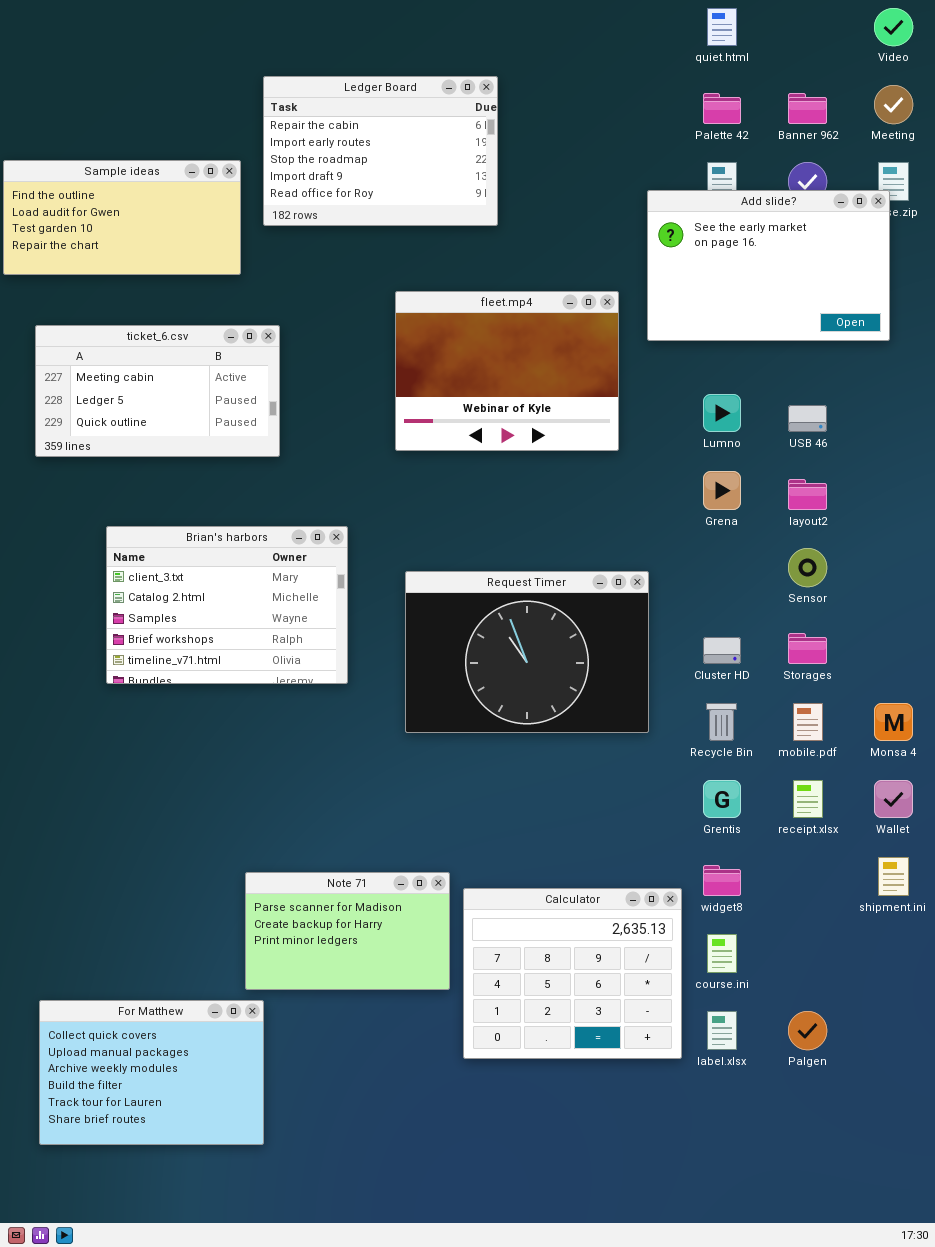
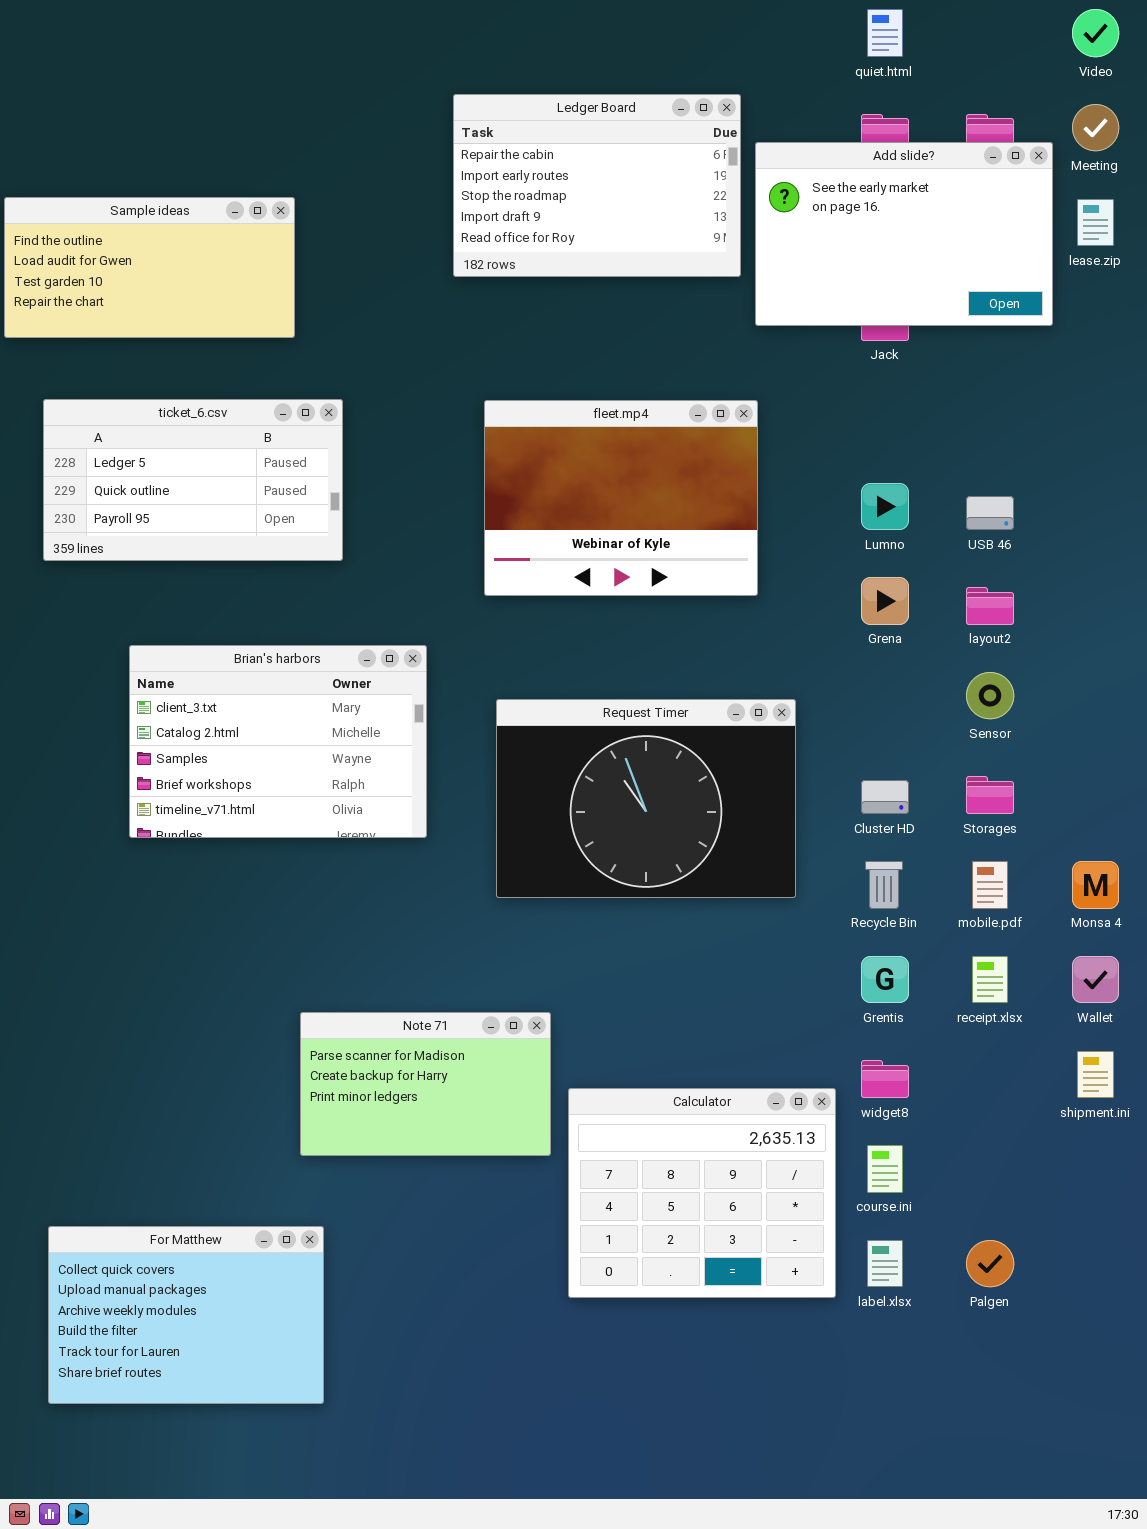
Ledger Board: [263,76,498,226] -> [453,94,741,277], moved
Add slide?: [647,190,890,341] -> [755,142,1053,326], moved
fleet.mp4: [395,291,619,451] -> [484,400,758,596], moved
ticket_6.csv: [35,325,280,457] -> [43,399,343,561], scrolled down 1 row
Note 71: [245,872,450,990] -> [300,1012,551,1156], moved

